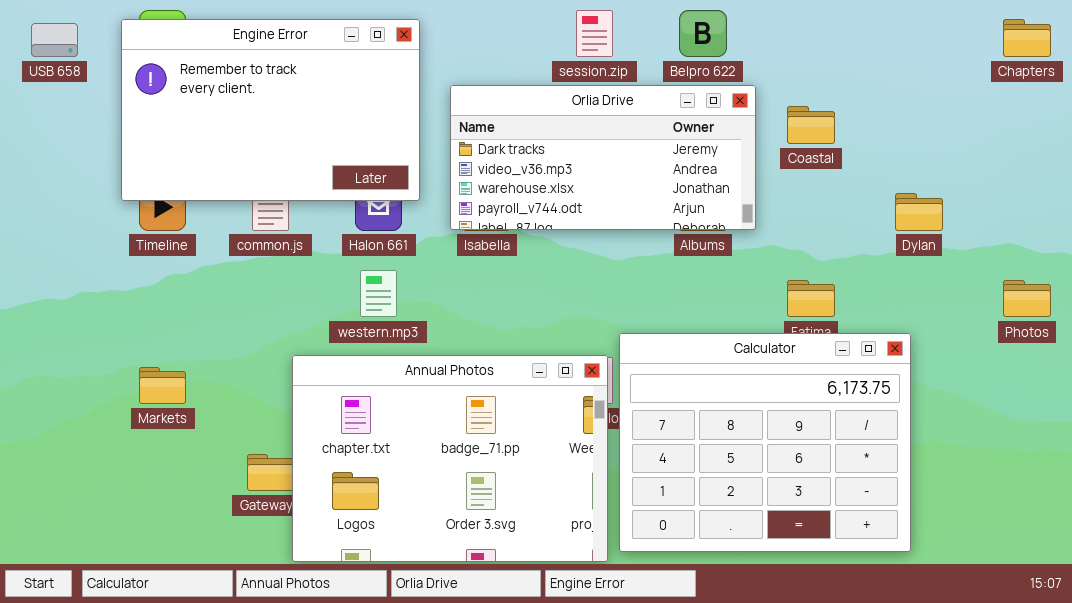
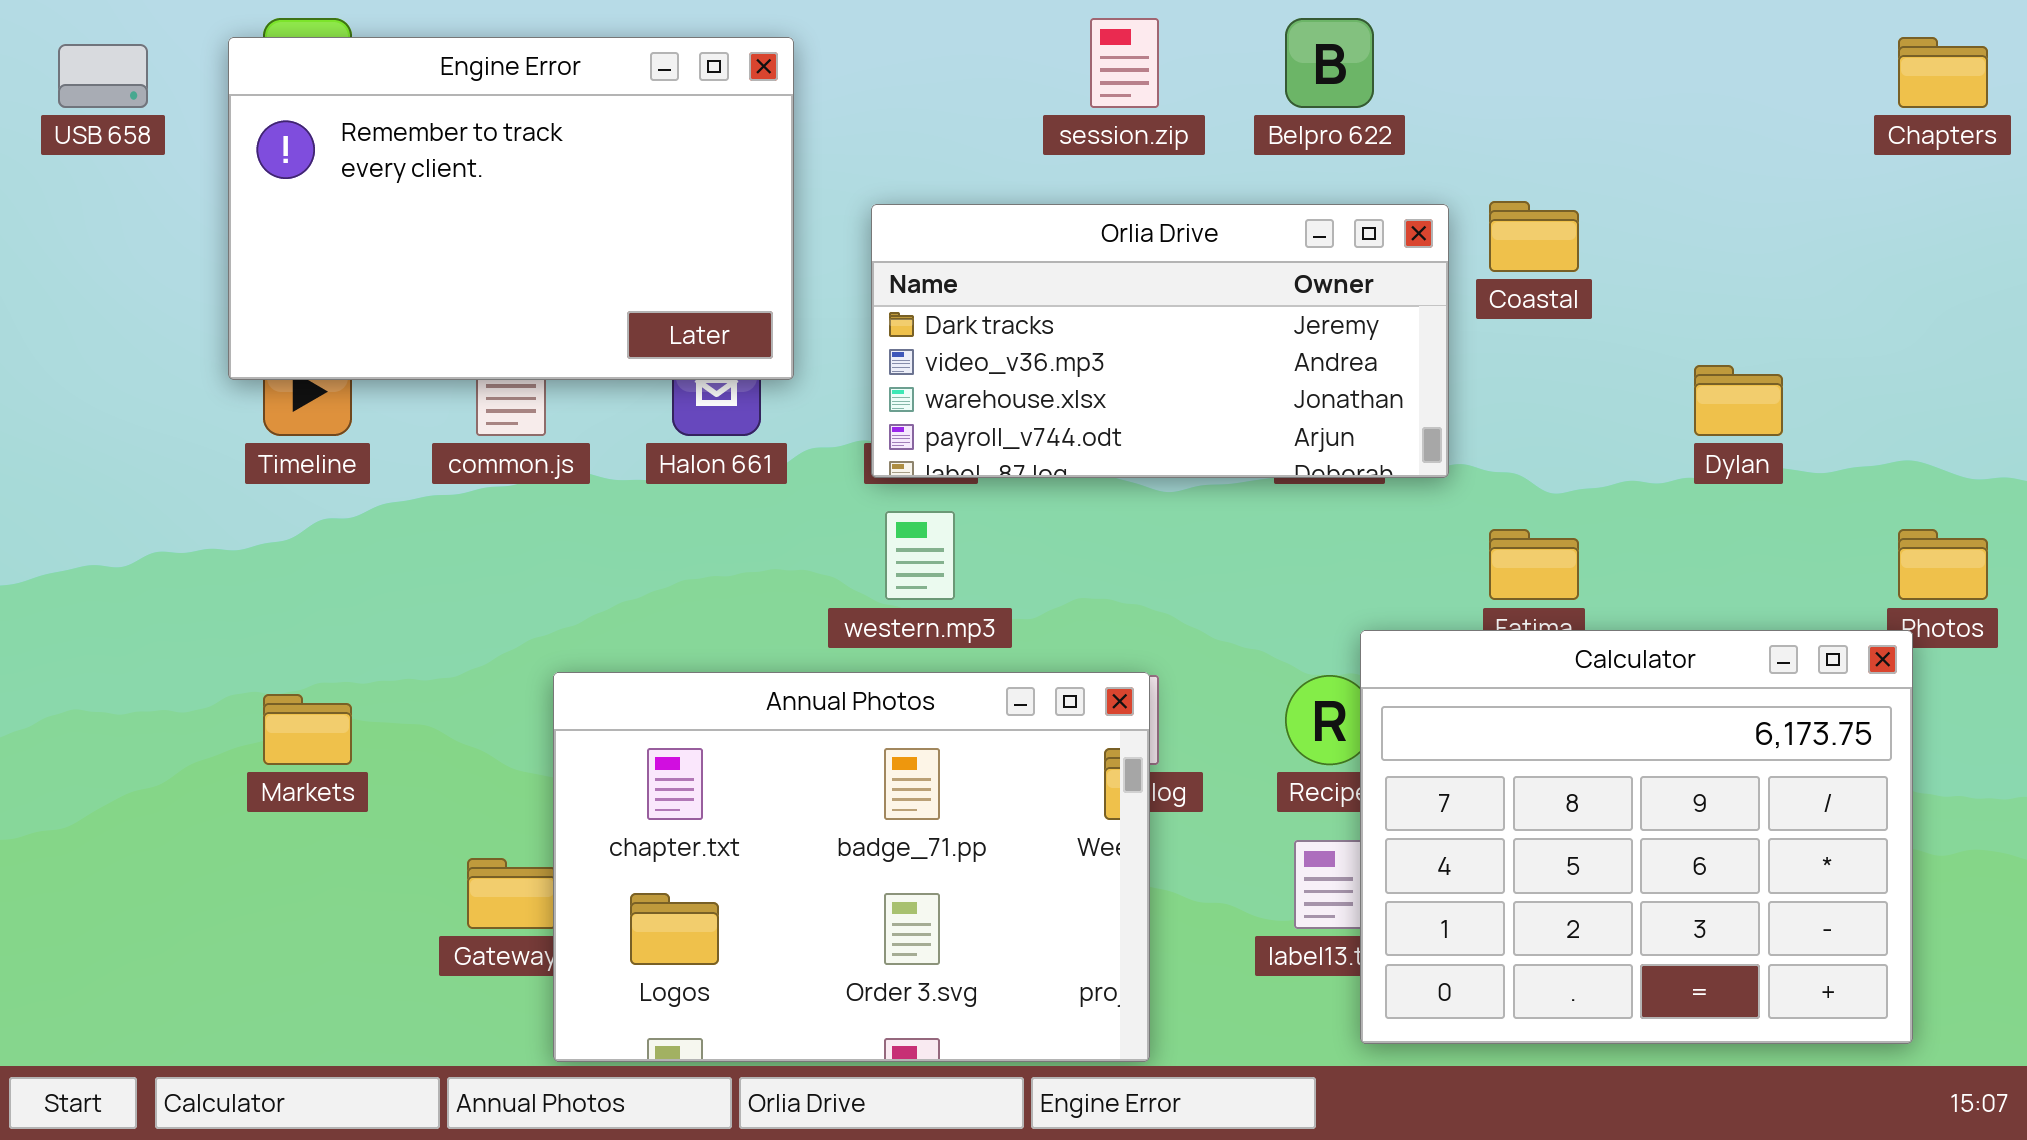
Orlia Drive: [450,85,756,230] -> [871,204,1449,478], moved
western.mp3: [360,270,397,317] -> [885,511,955,600], moved
Calculator: [619,333,911,552] -> [1360,630,1913,1044], moved

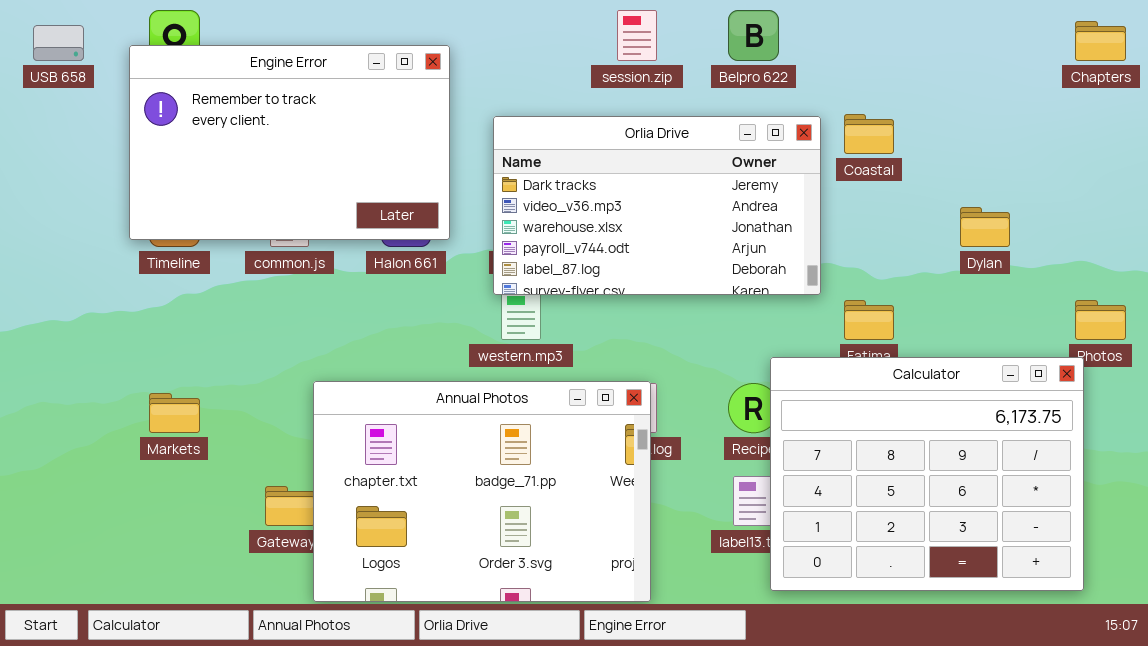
Engine Error: [228,37,794,380] -> [129,45,450,240], moved
Orlia Drive: [871,204,1449,478] -> [493,116,821,295], resized

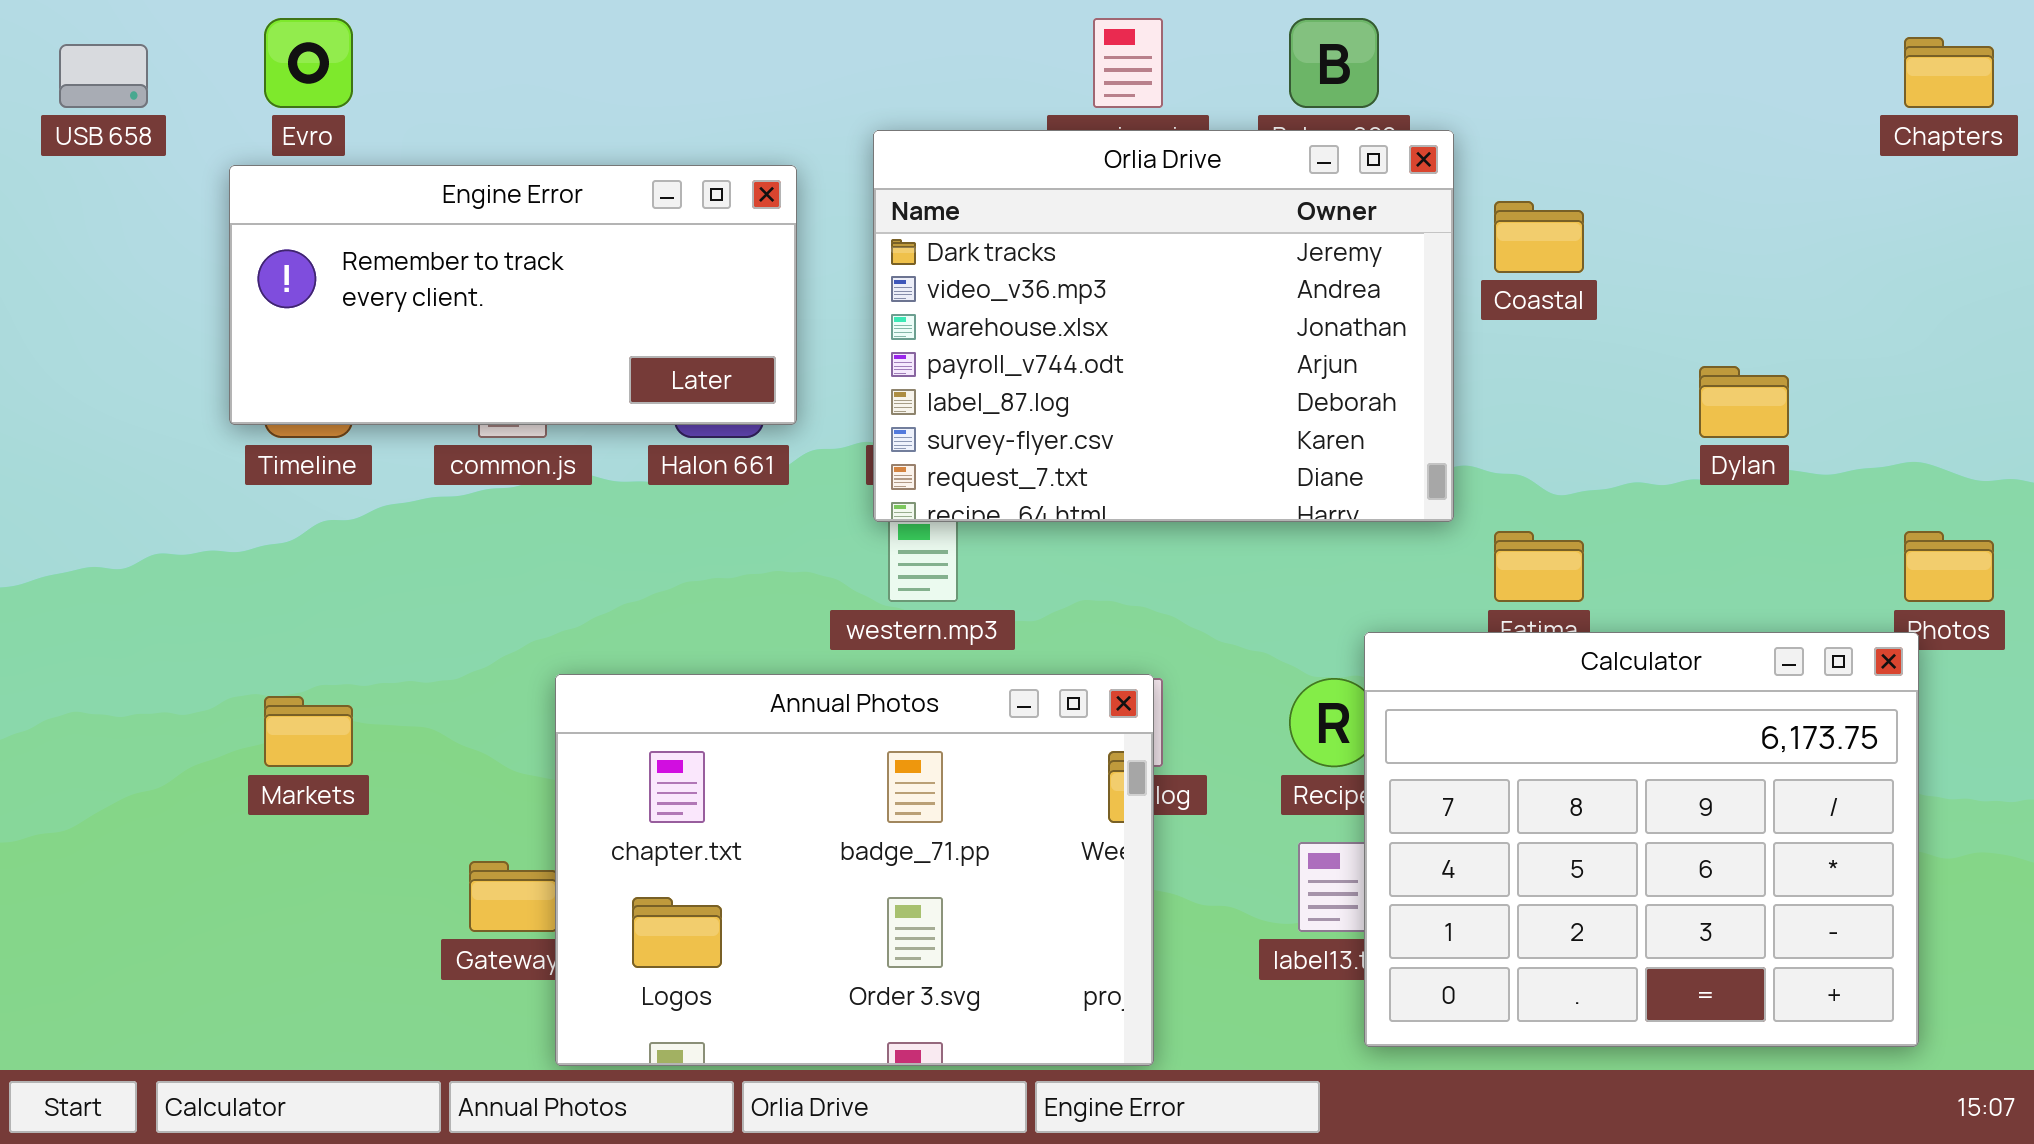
Engine Error: [129,45,450,240] -> [229,165,797,425], resized
Orlia Drive: [493,116,821,295] -> [873,130,1454,522], resized

